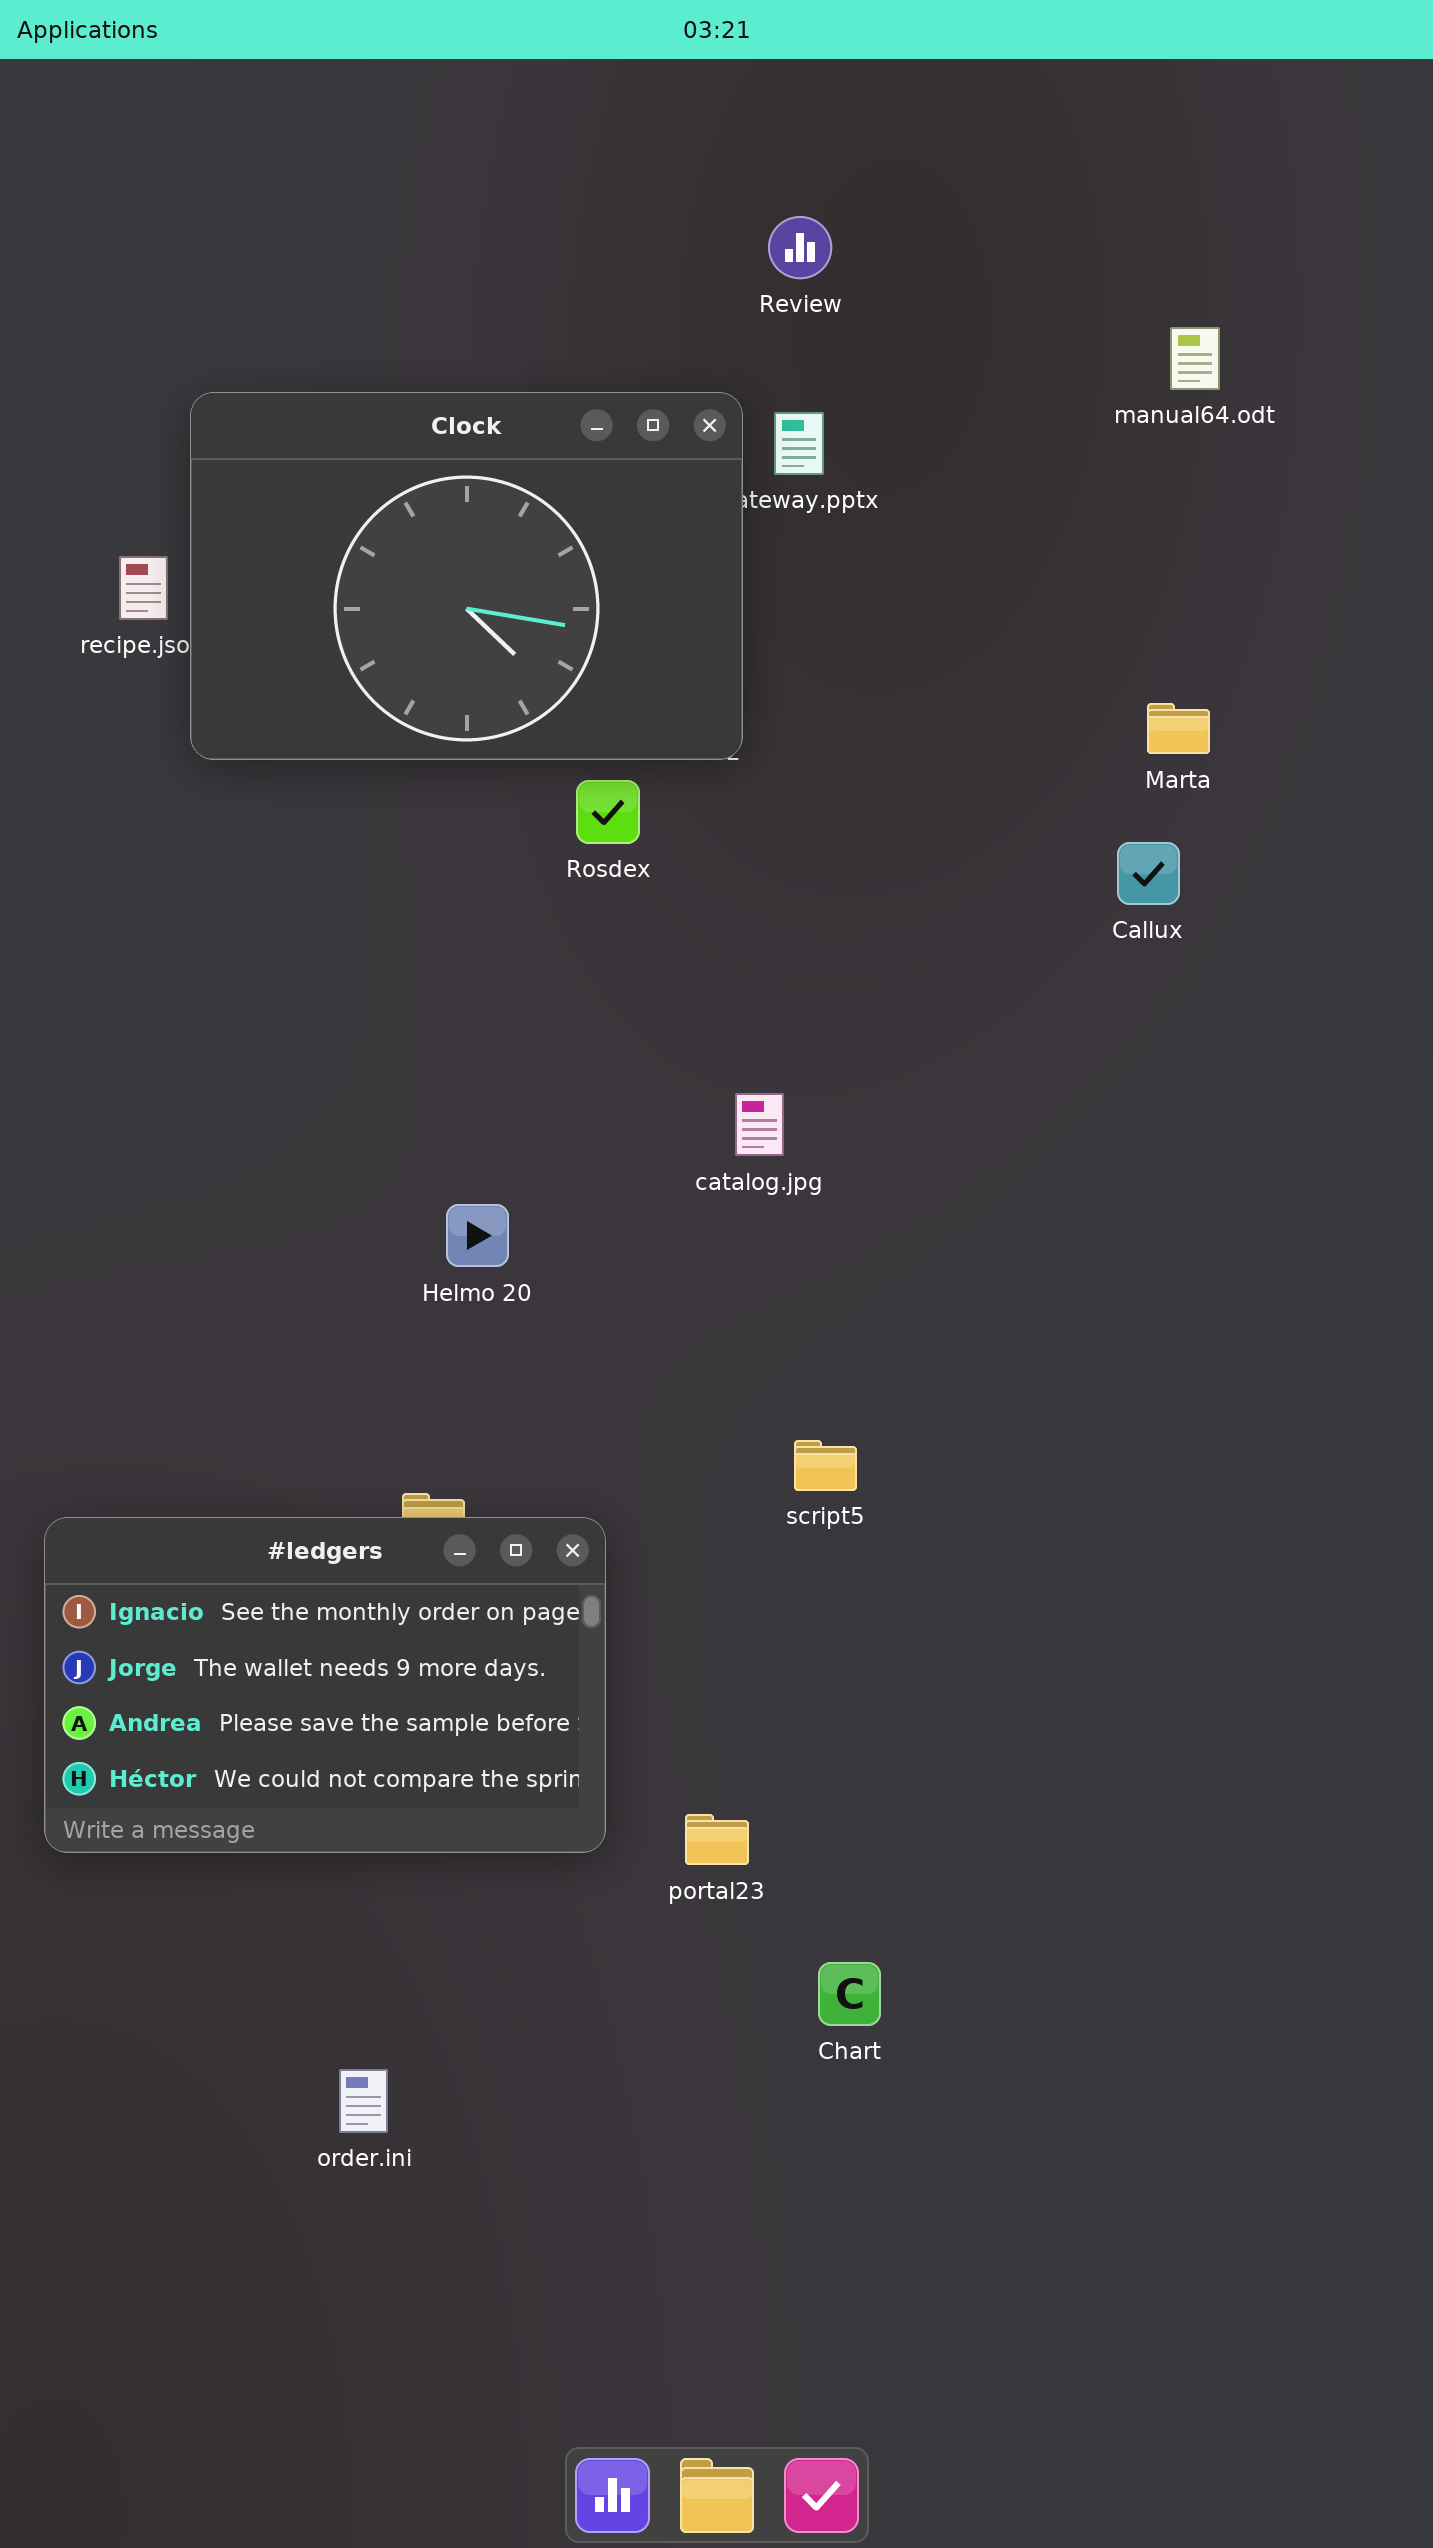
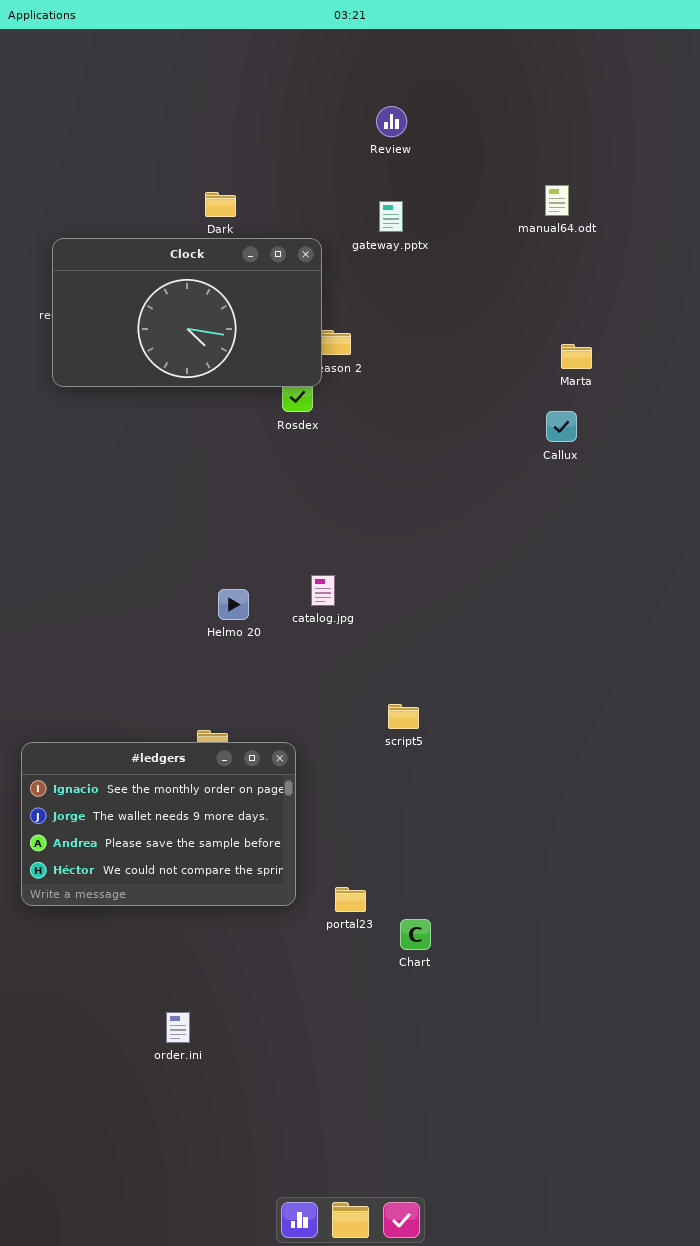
manual64.odt: [1170,327,1220,390] -> [545,185,569,216], moved
Clock: [190,392,743,760] -> [52,238,322,387], moved, resized
catalog.jpg: [735,1093,784,1156] -> [311,575,335,606], moved
Chart: [818,1962,881,2026] -> [400,919,431,950], moved

